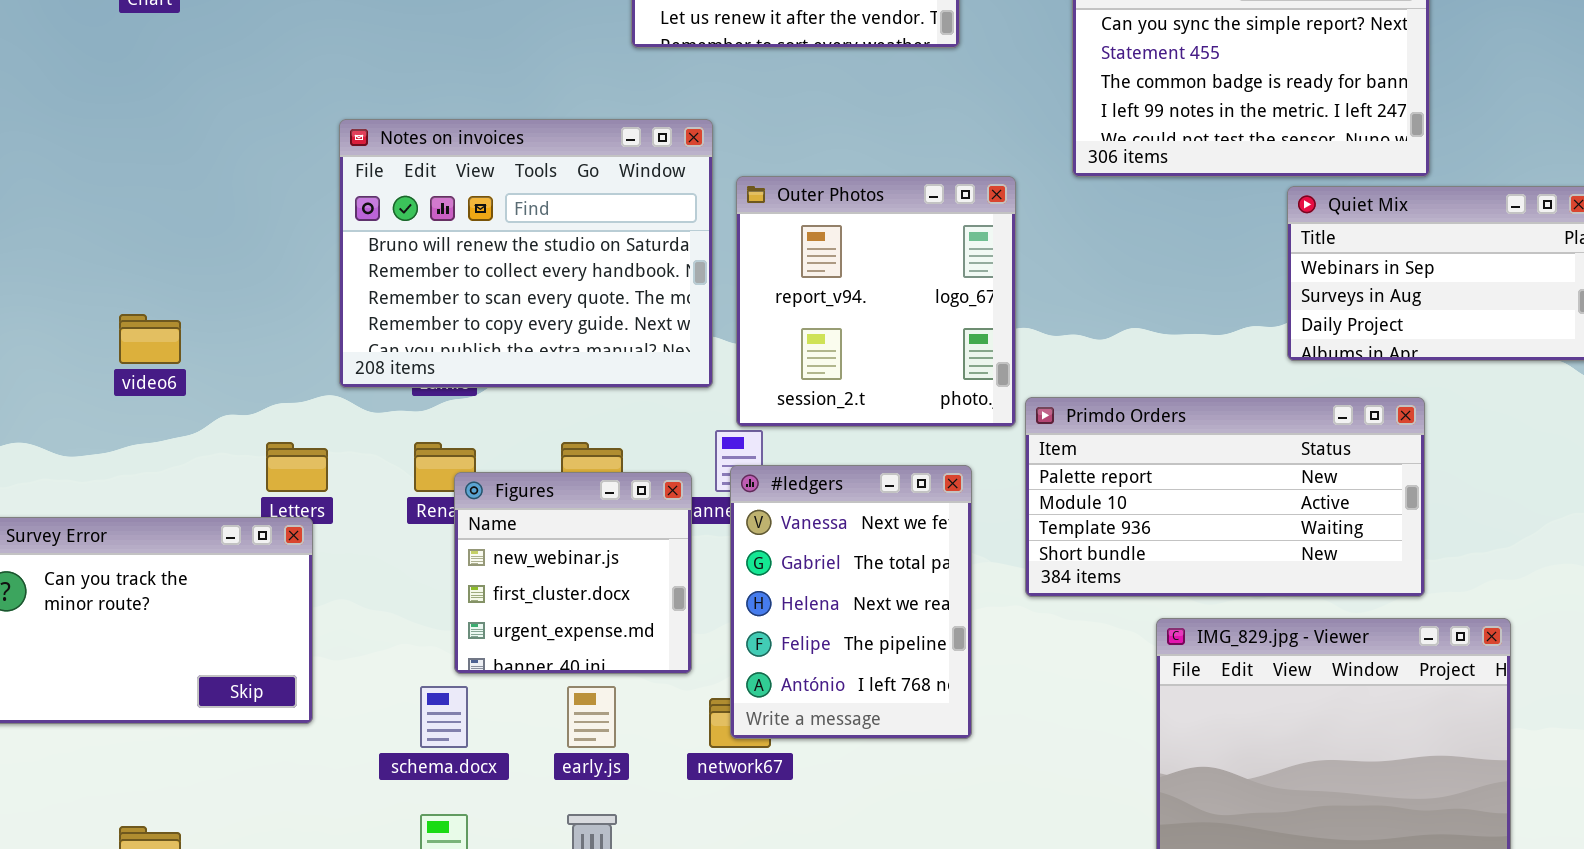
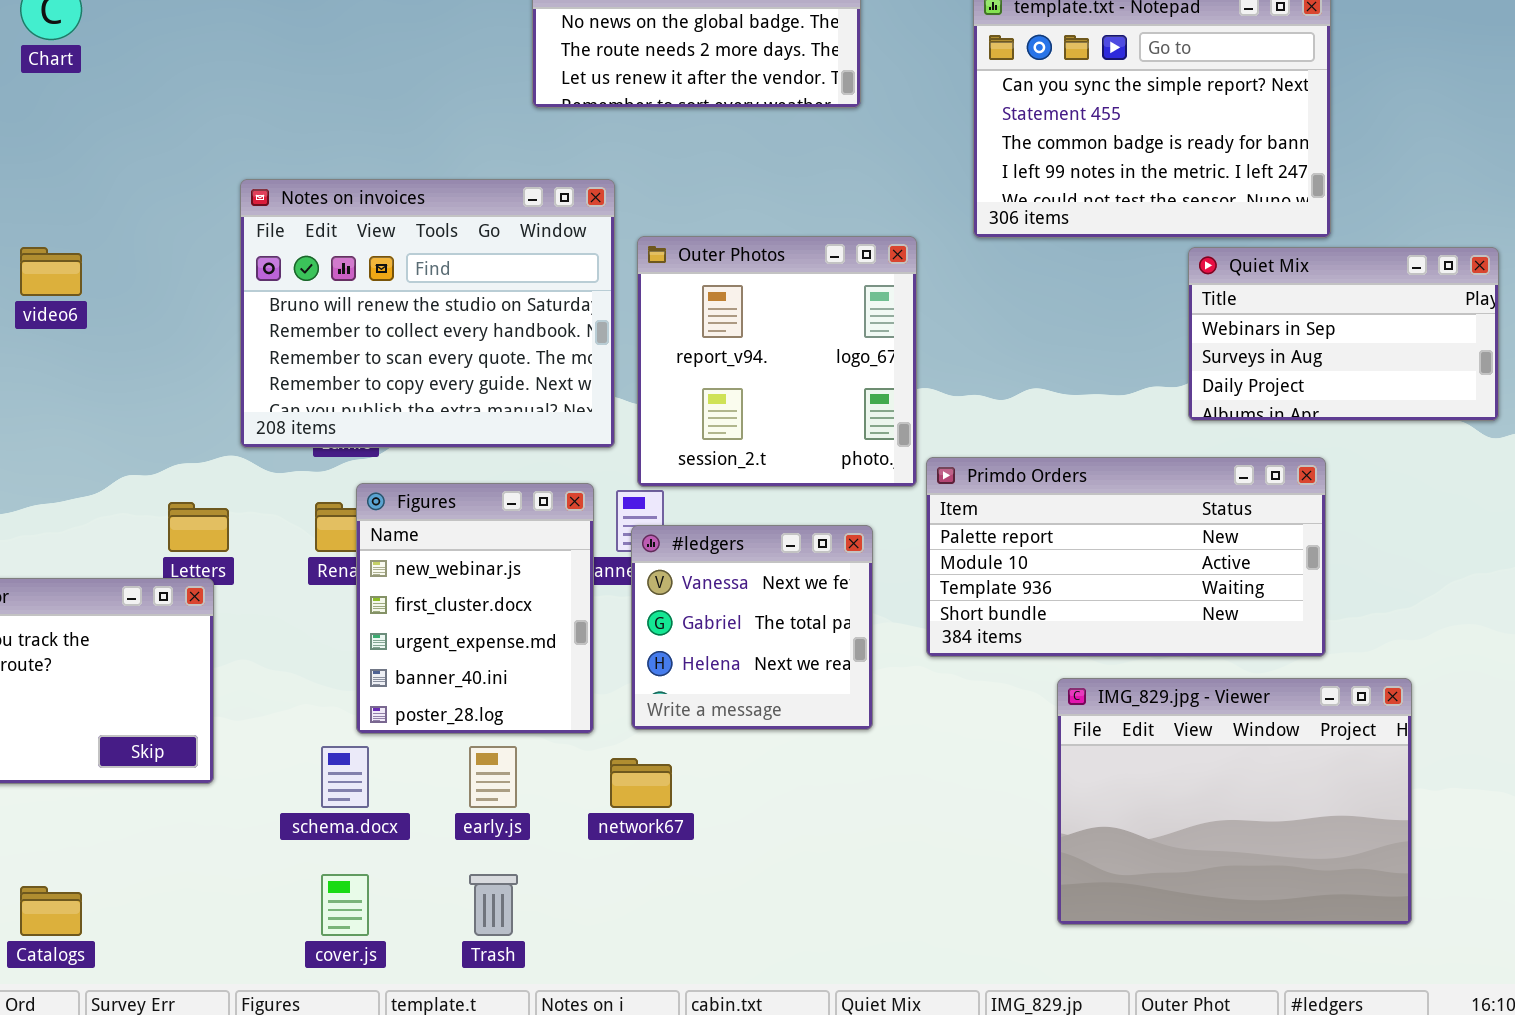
video6: [119,314,181,364] -> [20,247,82,296], moved
#ledgers: [730,465,972,739] -> [631,525,873,730], resized
Figures: [454,472,692,674] -> [356,483,594,734], resized

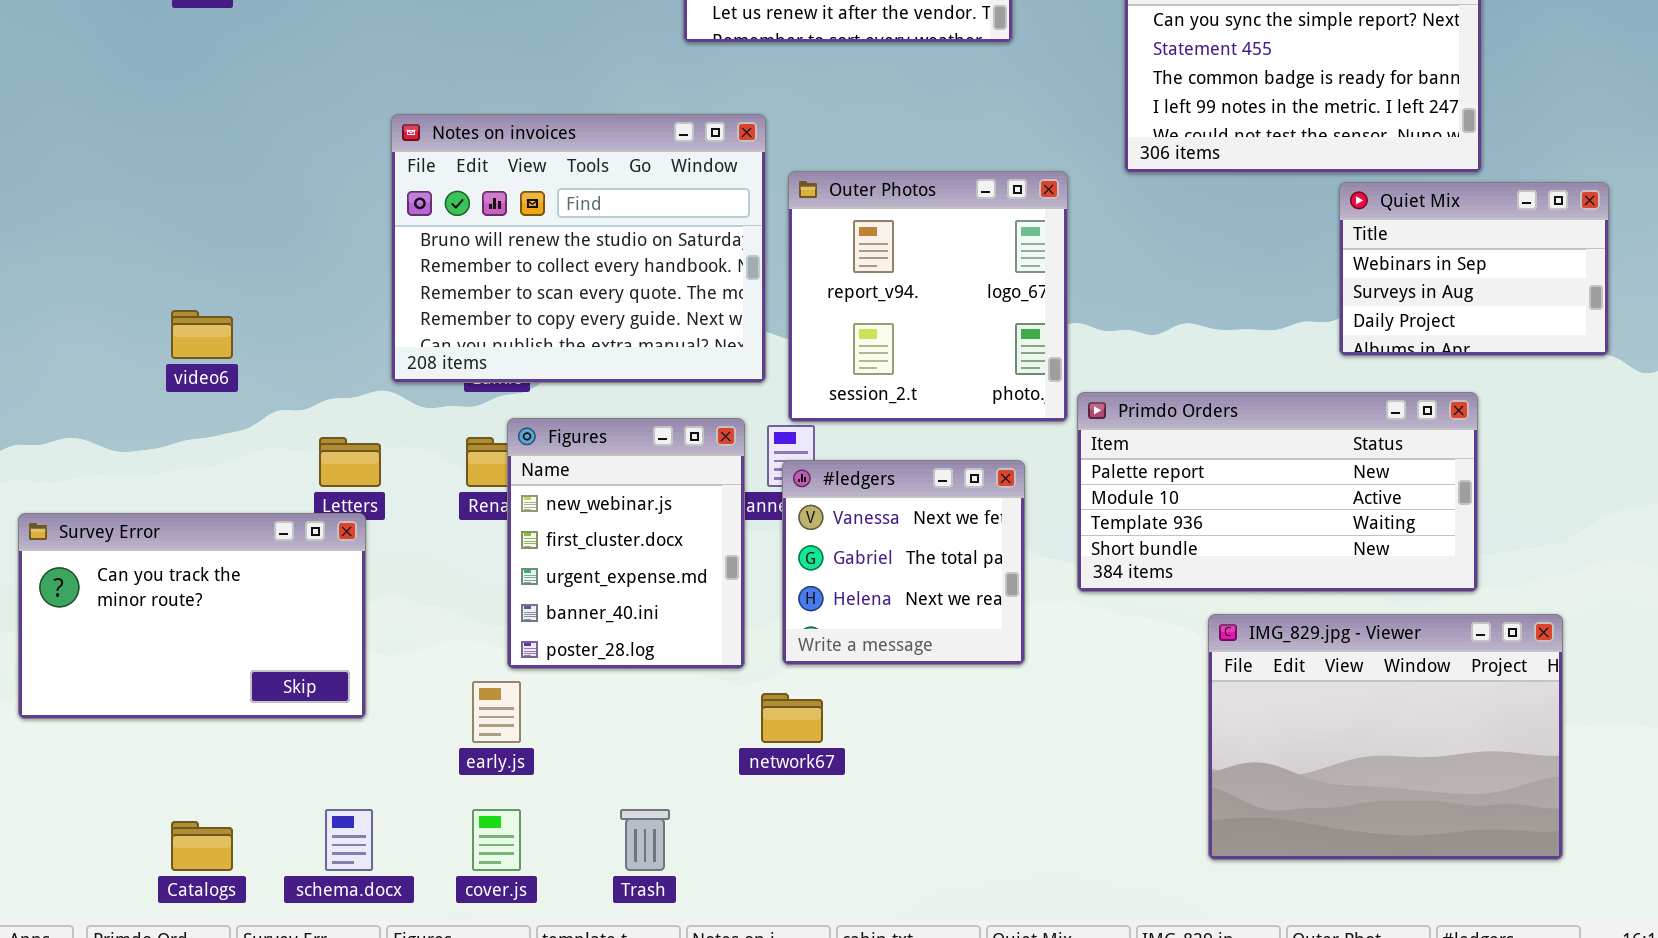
video6: [20,247,82,296] -> [171,310,233,359], moved
Quiet Mix: [1188,247,1499,421] -> [1339,182,1609,356], resized
schema.docx: [321,746,369,808] -> [325,809,373,871], moved
early.js: [469,746,517,808] -> [472,681,521,743], moved

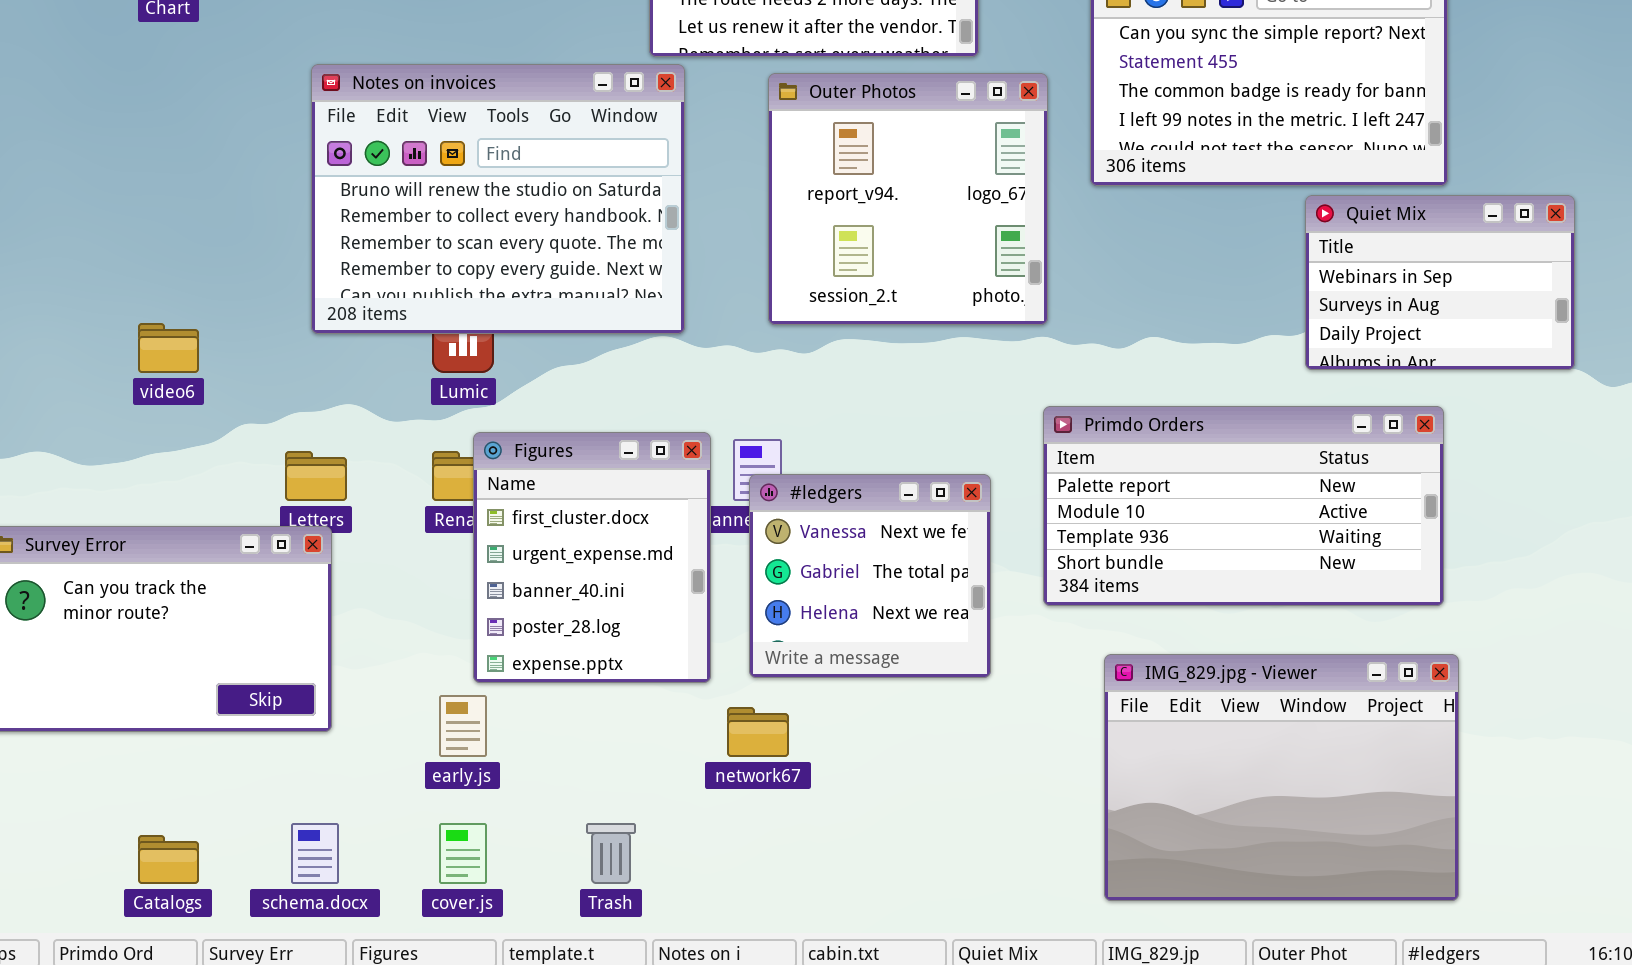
Notes on invoices: [391,114,766,383] -> [311,64,685,334], moved
Outer Photos: [788,171,1068,422] -> [768,73,1048,325], moved
Figures: [507,418,745,669] -> [473,432,711,683], scrolled down 1 row
IMG_829.jpg - Viewer: [1208,614,1563,860] -> [1104,654,1459,901], moved

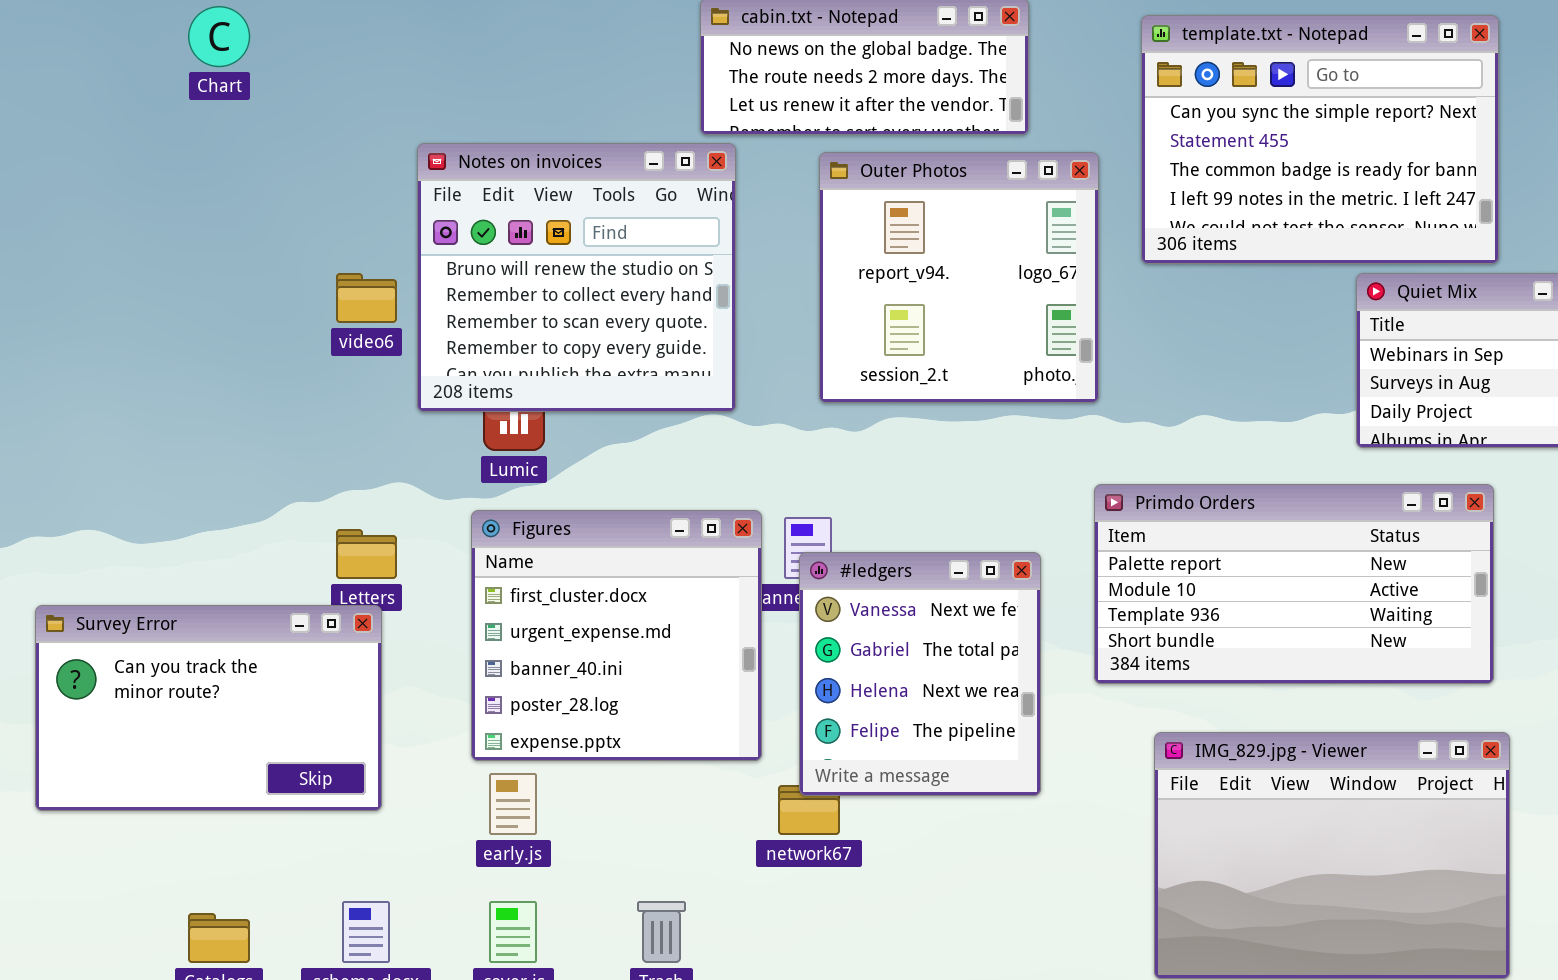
Notes on invoices: [311,64,685,334] -> [417,143,736,412], resized
video6: [138,323,199,373] -> [336,273,397,323], moved
Figures: [473,432,711,683] -> [471,510,762,761], resized
#ledgers: [749,474,991,678] -> [799,552,1041,796], resized

